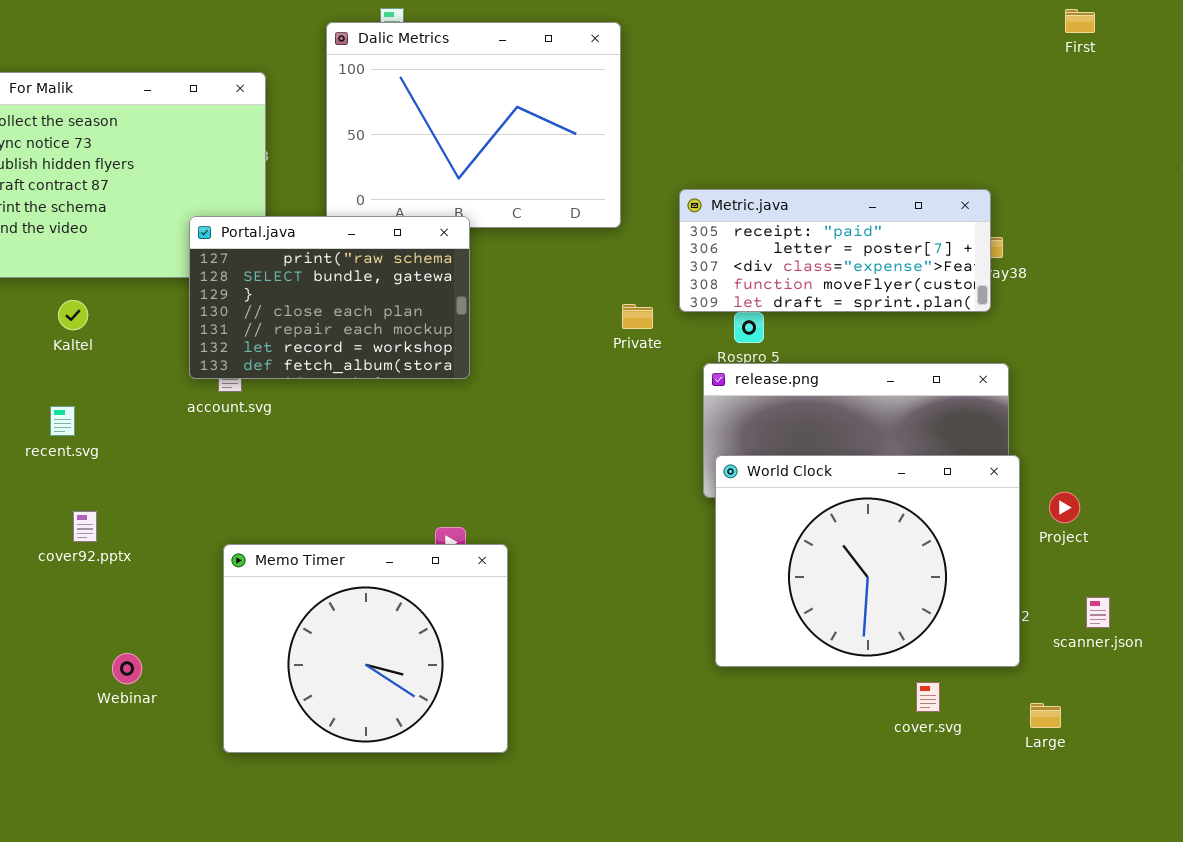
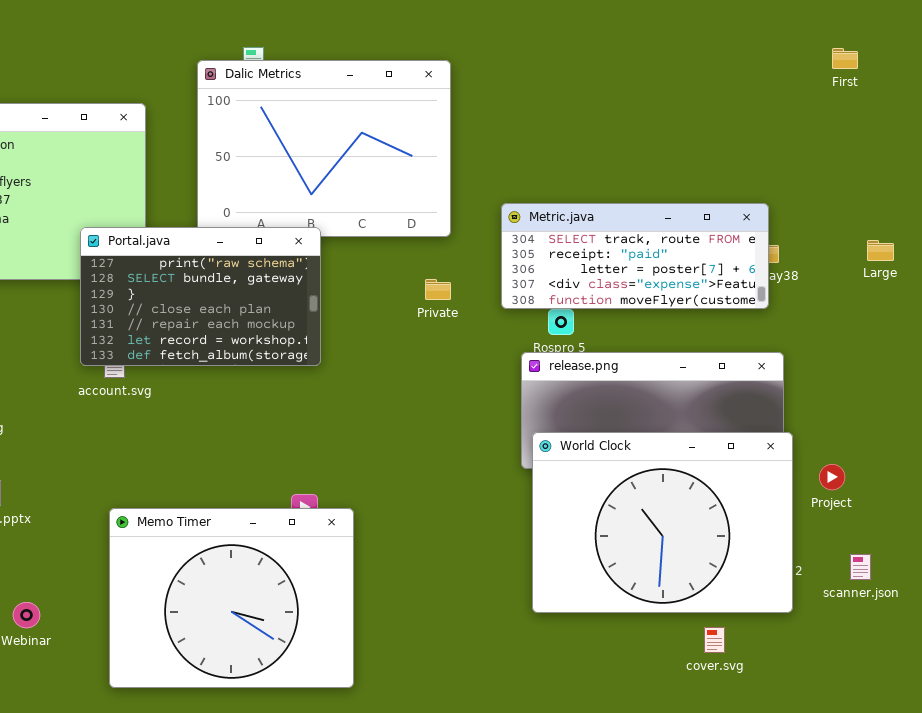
Metric.java: [679,189,991,312] -> [501,203,769,309], scrolled up 1 row
Private: [622,304,653,329] -> [425,279,451,300], moved
Large: [1030,703,1061,728] -> [867,240,894,261], moved

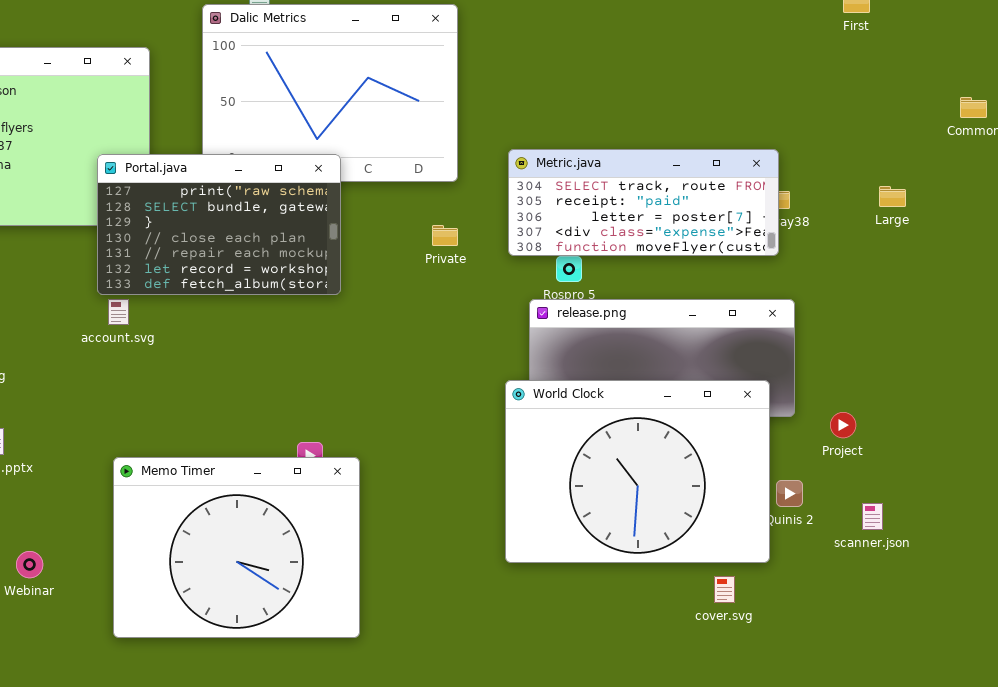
Portal.java: [80,227,321,366] -> [97,154,341,295], moved
World Clock: [532,432,793,613] -> [505,380,770,563], moved

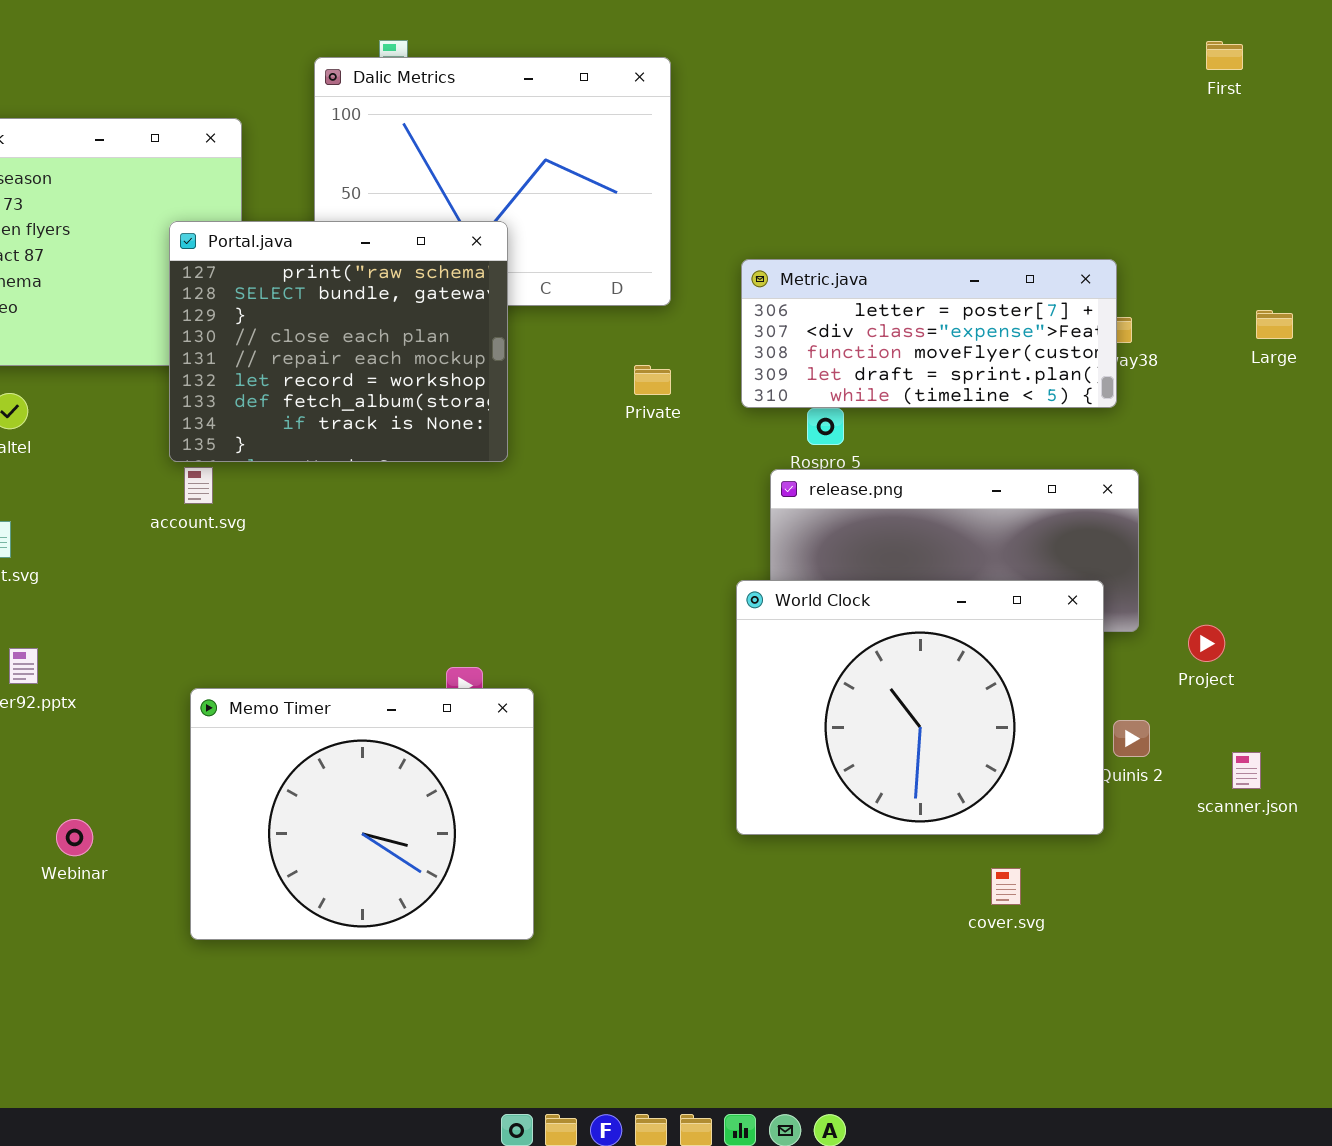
Metric.java: [508,149,779,256] -> [741,259,1117,408], scrolled down 2 rows
Portal.java: [97,154,341,295] -> [169,221,508,462], resized
cover.svg: [714,576,735,603] -> [991,868,1021,905], moved

